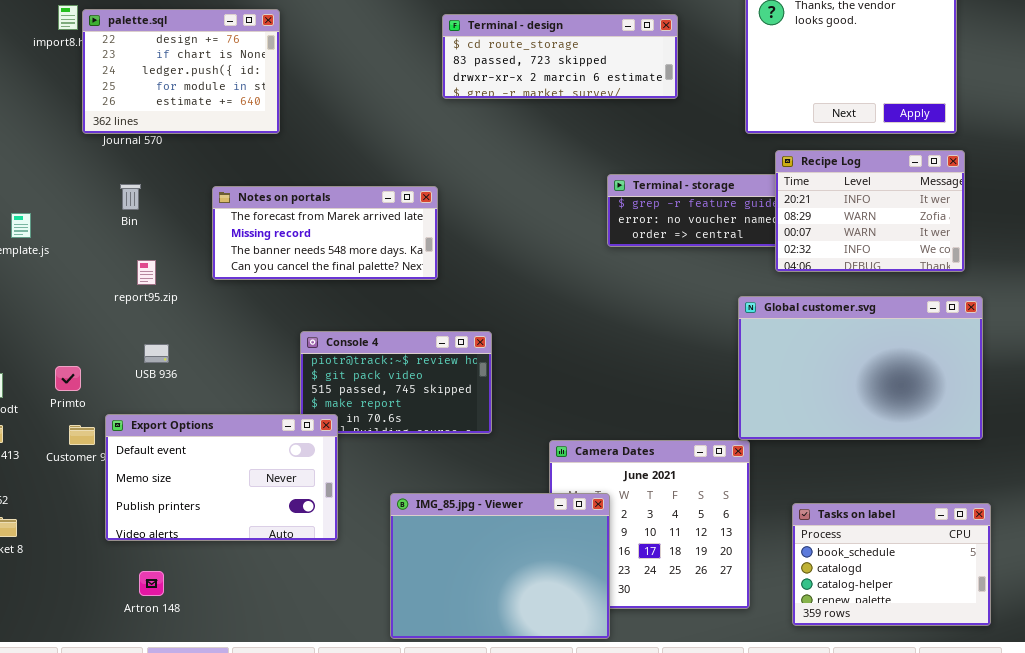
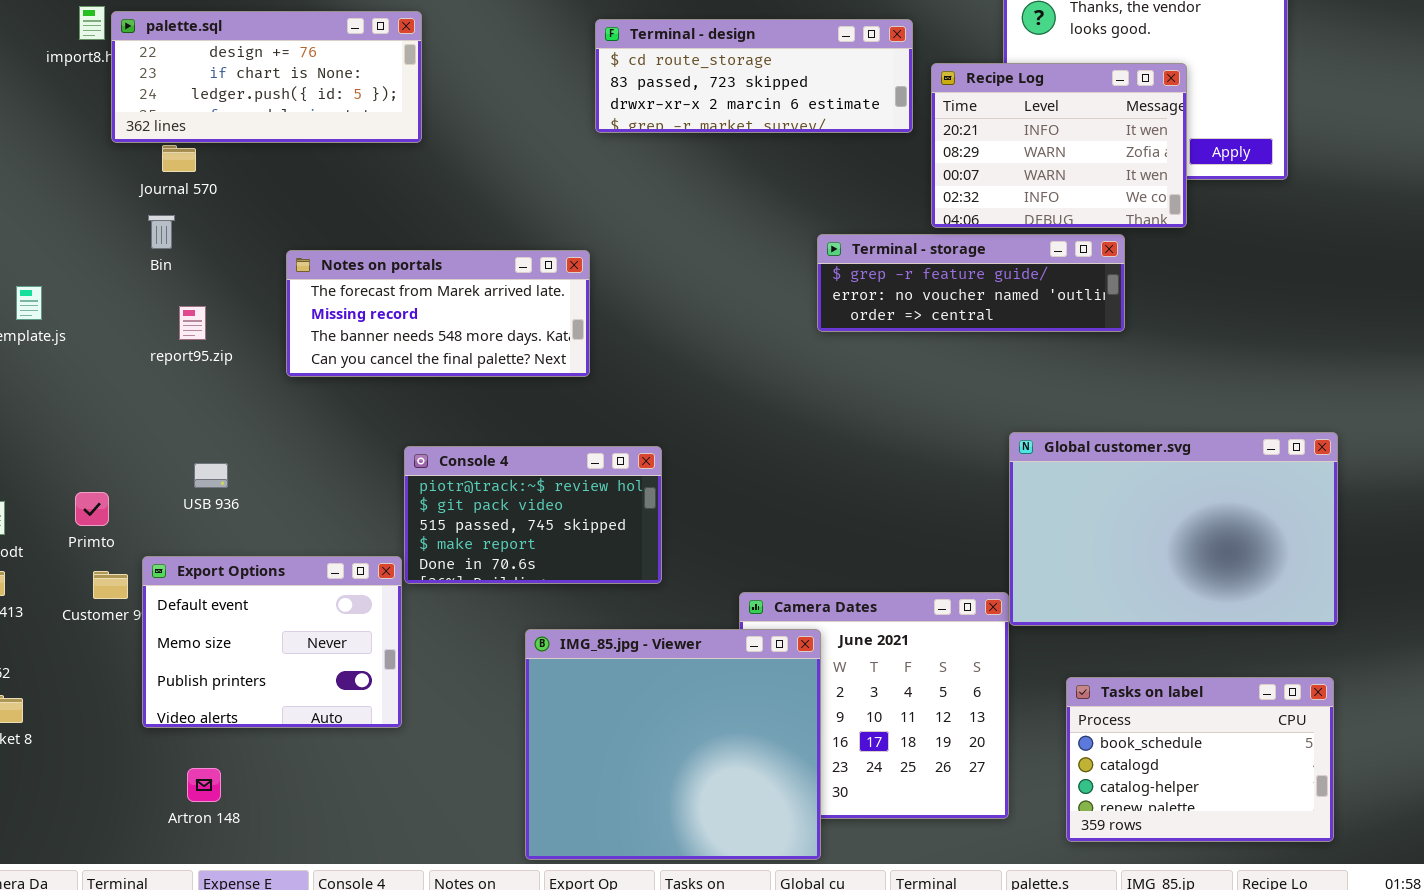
palette.sql: [82,9,280,134] -> [111,11,422,143], resized
Recipe Log: [775,150,965,272] -> [931,63,1187,228], moved
Bin: [120,184,141,210] -> [148,215,175,249], moved
report95.zip: [137,260,156,285] -> [179,306,206,340], moved
Global customer.svg: [738,296,983,440] -> [1009,432,1338,626], moved
Export Options: [105,414,338,541] -> [142,556,402,728], resized
IMG_85.jpg - Viewer: [390,493,610,639] -> [525,629,821,860], resized

